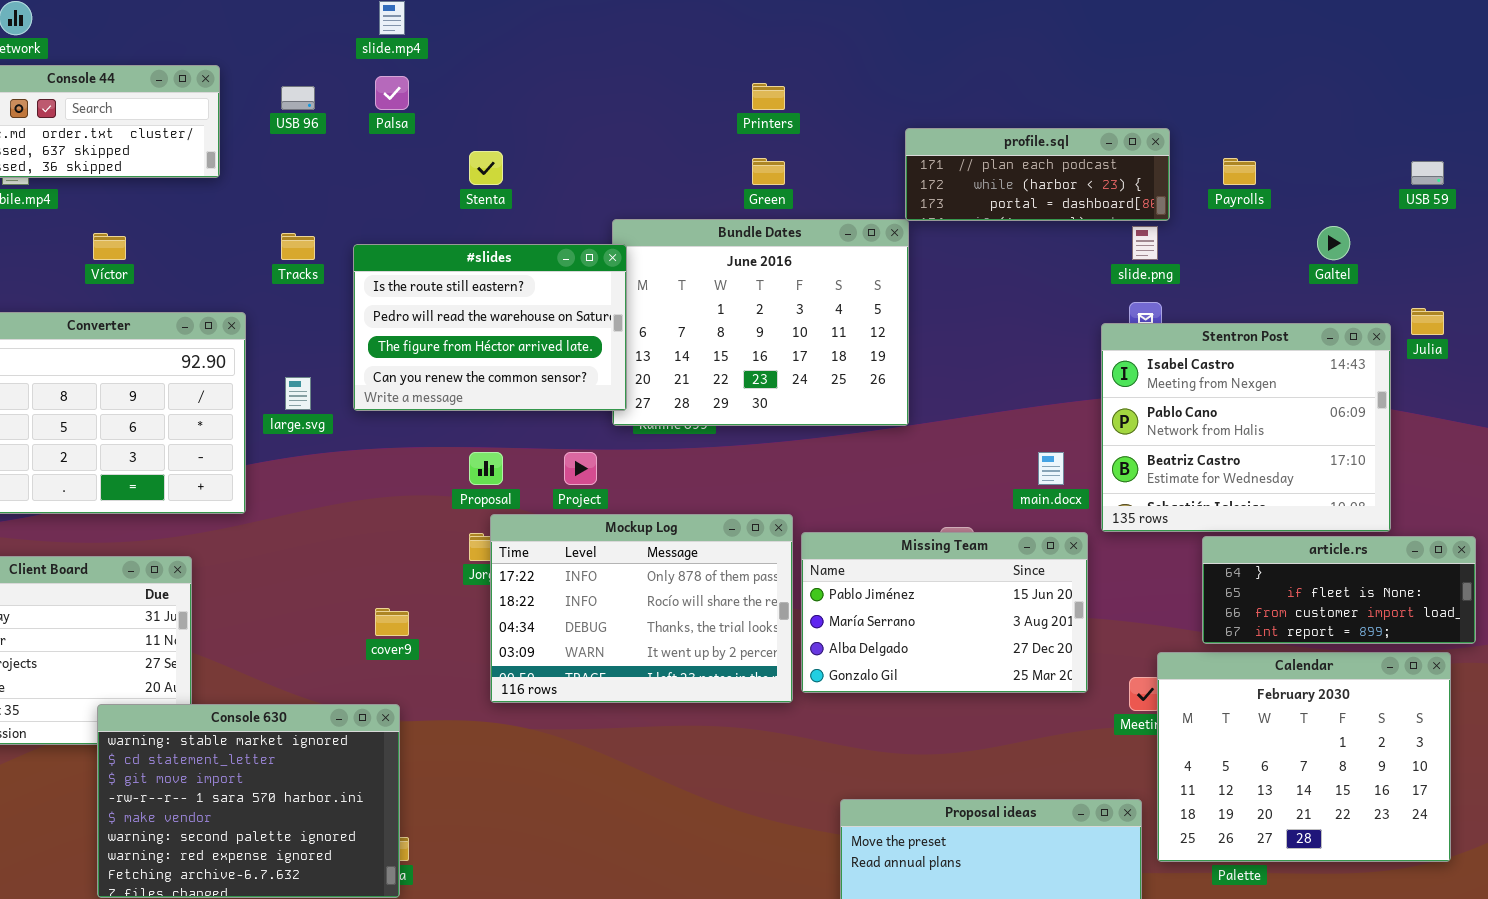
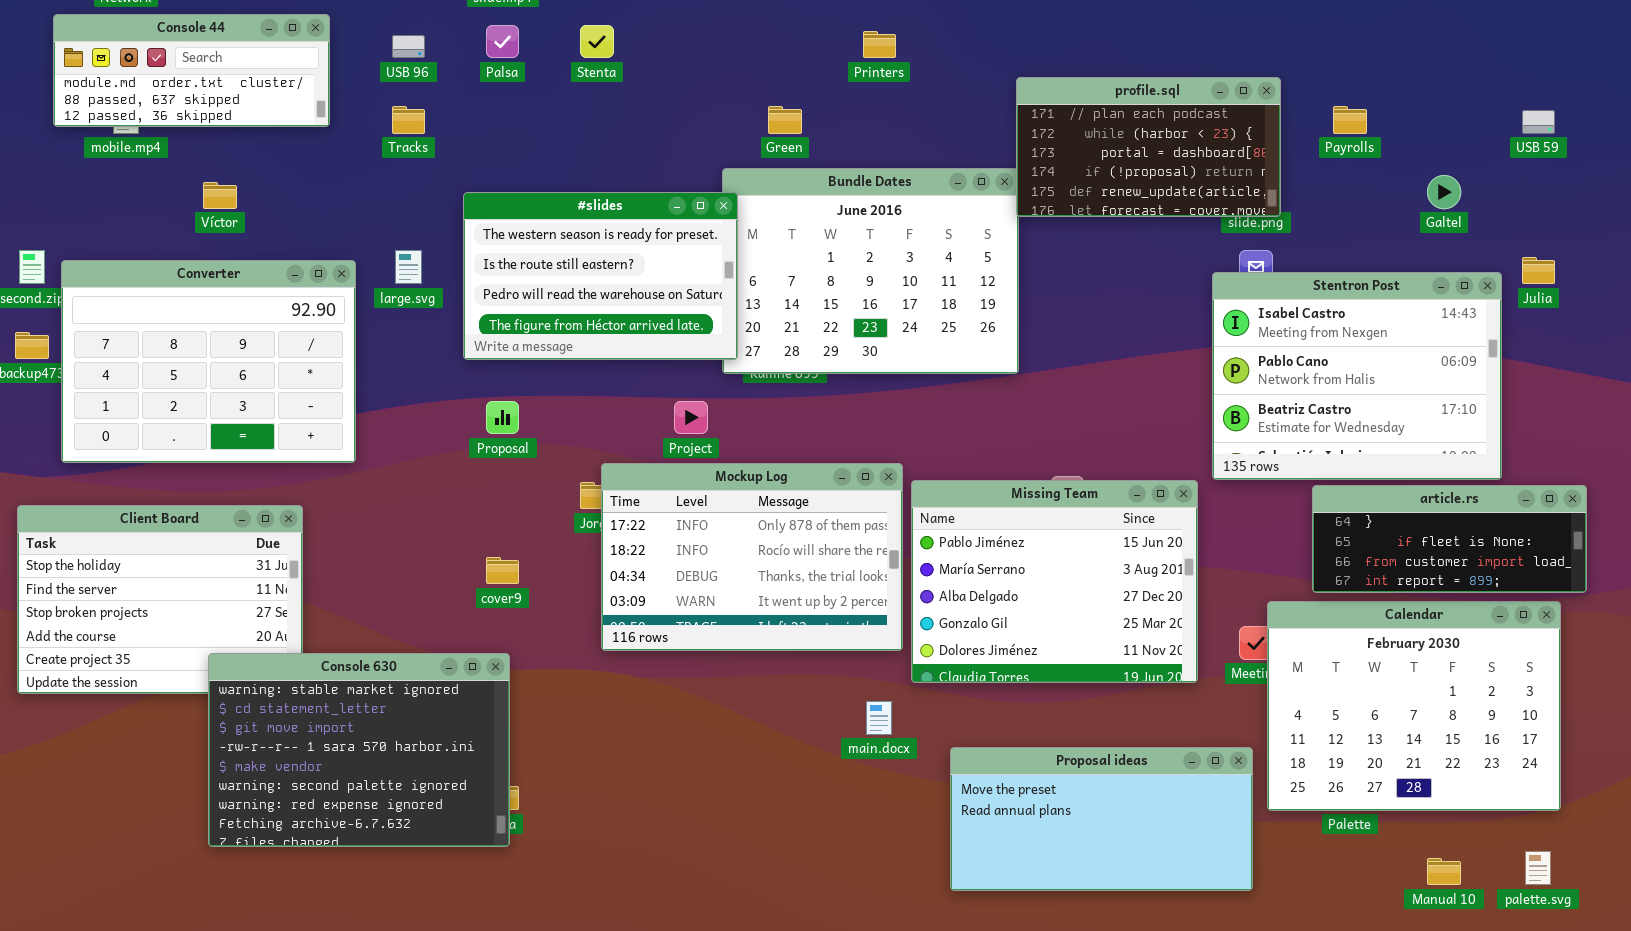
profile.sql: [905,128,1170,221] -> [1016,77,1281,217], resized
Stenta: [469,151,503,185] -> [580,25,614,58], moved
Green: [752,158,785,185] -> [768,106,802,134], moved
Tracks: [281,233,315,260] -> [392,106,425,134], moved
#slides: [353,244,627,411] -> [463,192,738,360], scrolled up 1 row
large.svg: [285,377,311,410] -> [395,250,422,284], moved
Proposal: [469,452,503,485] -> [486,401,519,434], moved
main.docx: [1038,452,1064,485] -> [866,701,892,735], moved
Missing Team: [801,532,1088,693] -> [911,480,1198,683], resized

